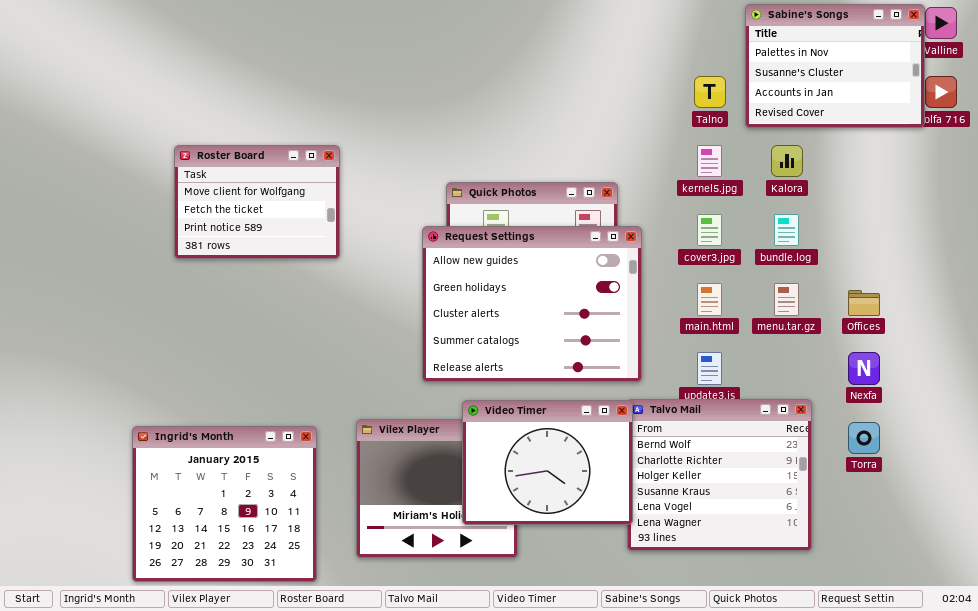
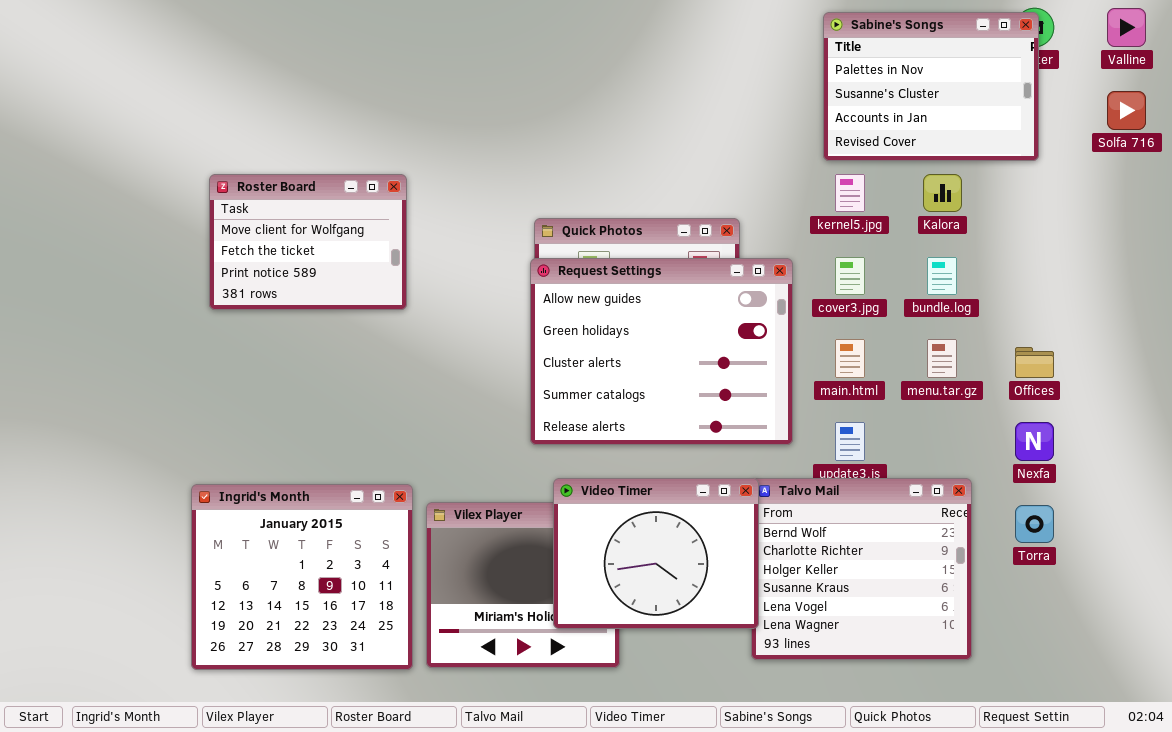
Sabine's Songs: [745,4,925,128] -> [823,12,1039,161], moved
Request Settings: [422,226,642,382] -> [530,258,793,445], moved
Ingrid's Month: [132,426,317,582] -> [191,484,413,670], moved

